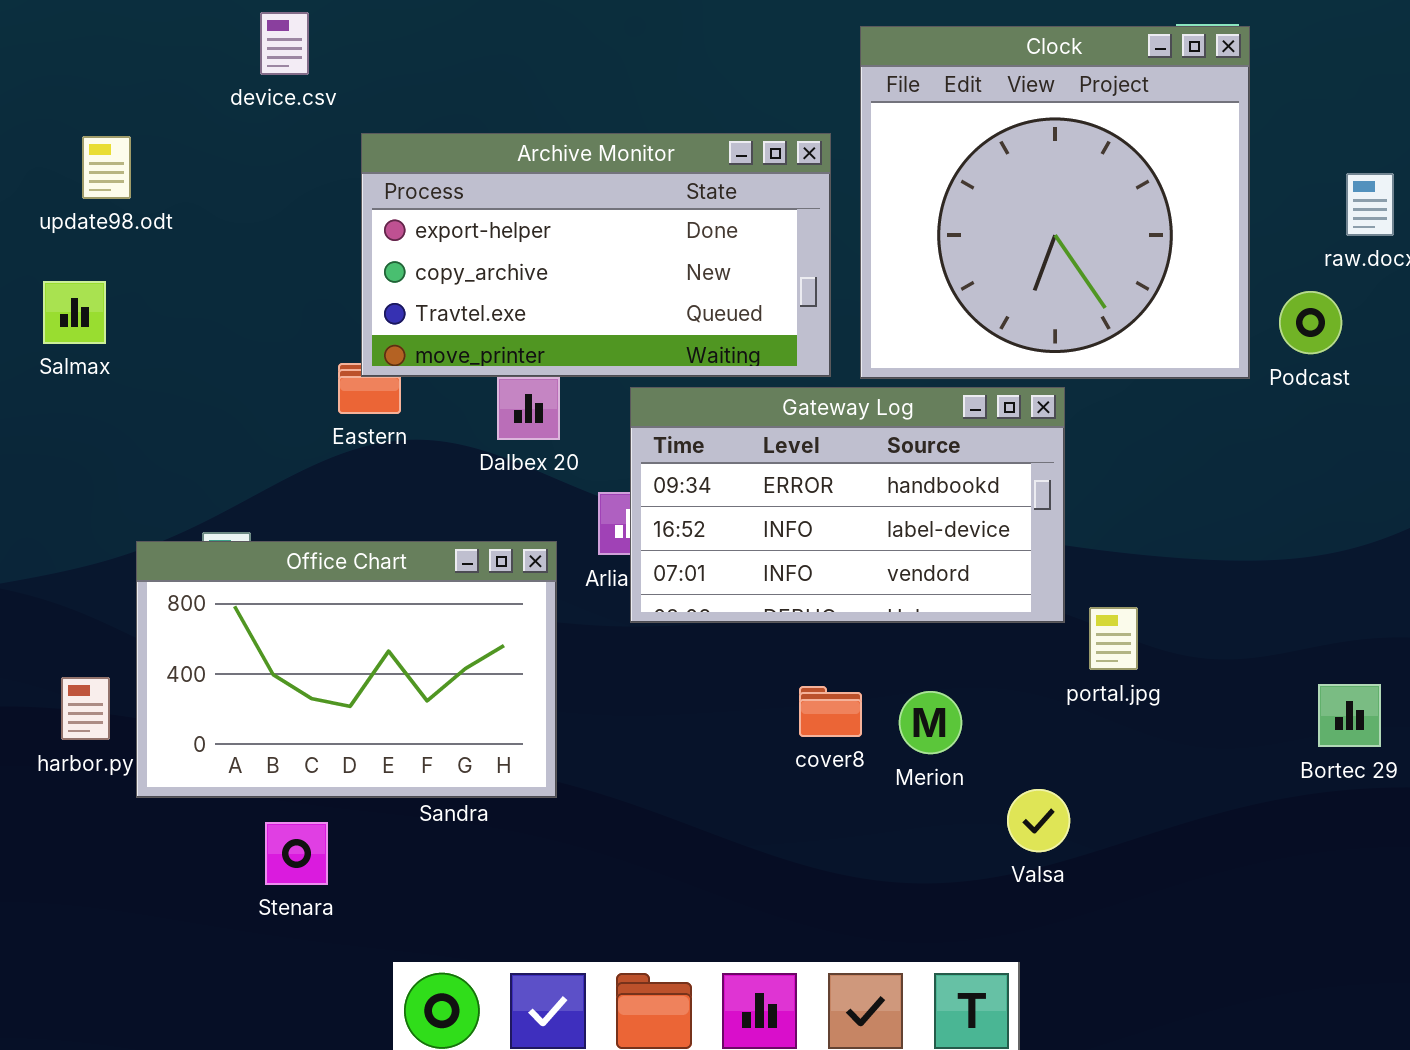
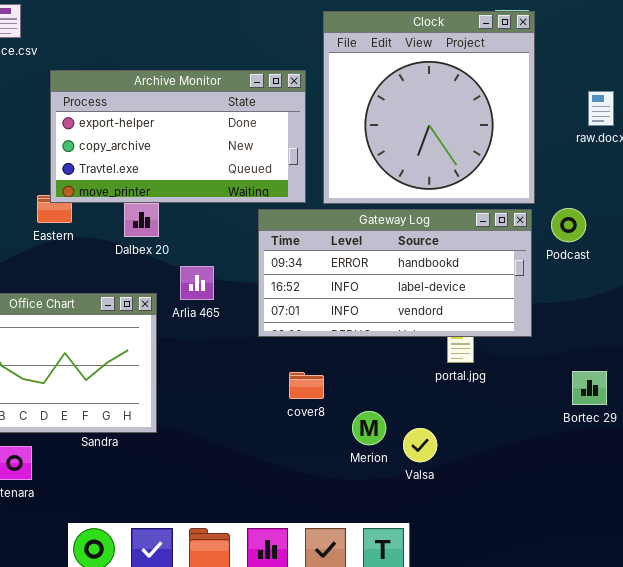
Podcast: [1279,291,1342,354] -> [551,208,586,242], moved
Gateway Log: [630,387,1065,623] -> [258,209,532,337], moved, resized
Merion: [899,691,962,754] -> [352,411,386,445], moved

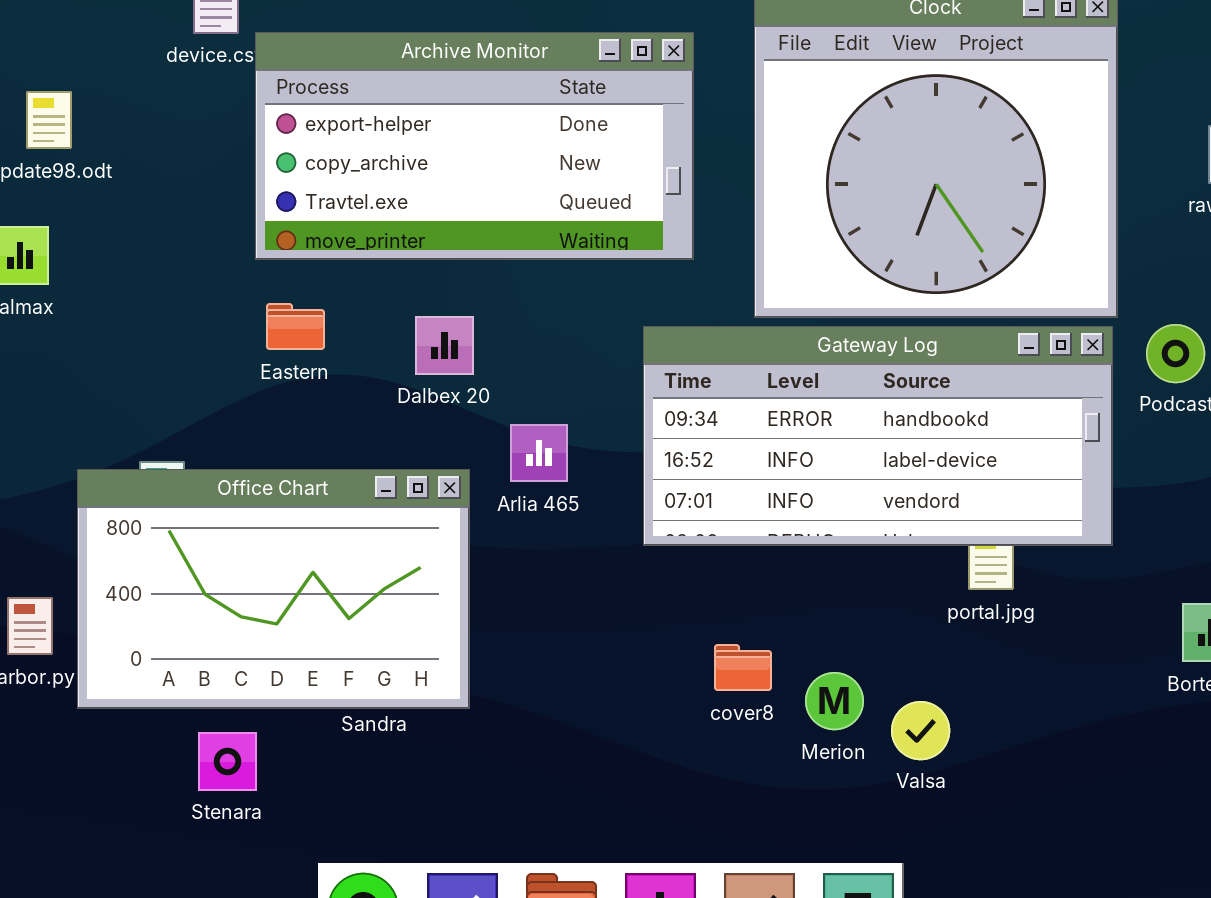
Archive Monitor: [50,70,306,203] -> [255,32,694,260], moved
cover8: [289,372,324,399] -> [714,644,772,691], moved

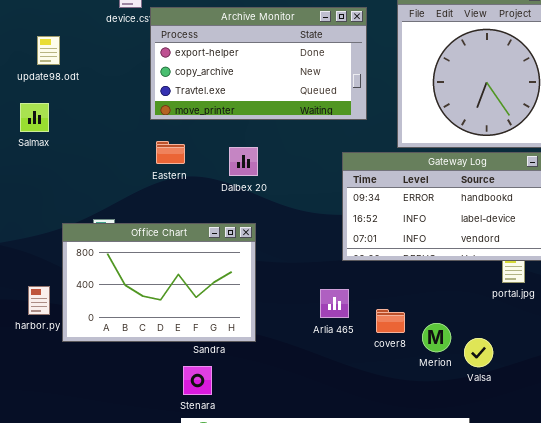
Arlia 465: [510,424,568,482] -> [320,289,349,318], moved
Stenara: [198,732,257,791] -> [183,366,212,395], moved

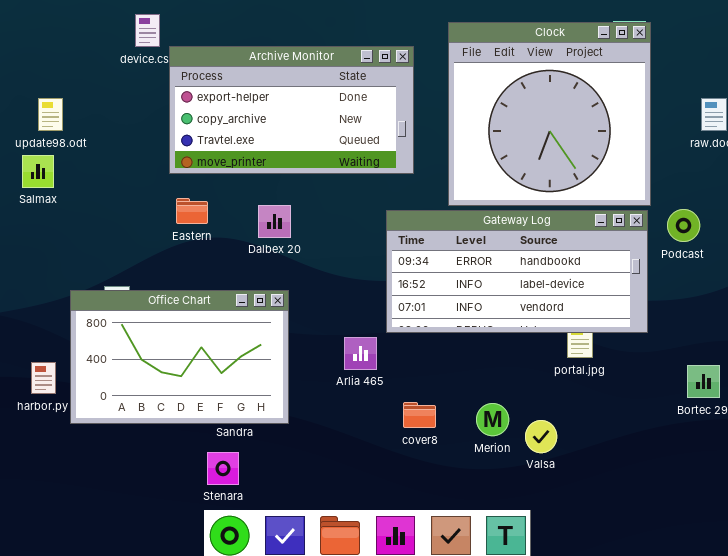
update98.odt: [37,36,60,65] -> [38,98,63,131], moved
Arlia 465: [320,289,349,318] -> [344,337,377,370], moved
cover8: [376,309,405,333] -> [403,402,436,428], moved

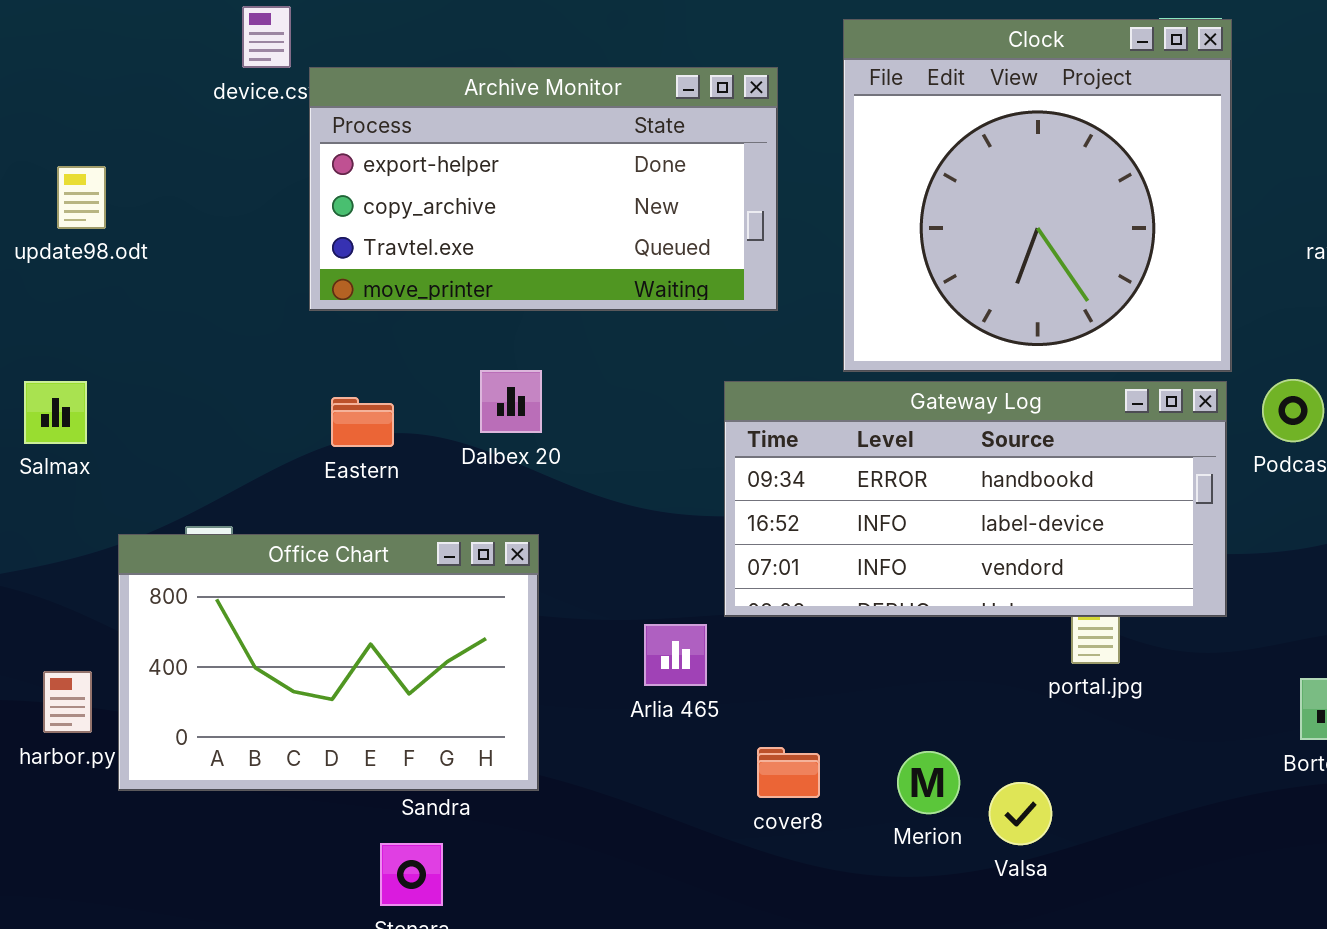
Salmax: [22,155,54,188] -> [24,381,87,444], moved
Eastern: [176,198,208,224] -> [331,397,394,447], moved

